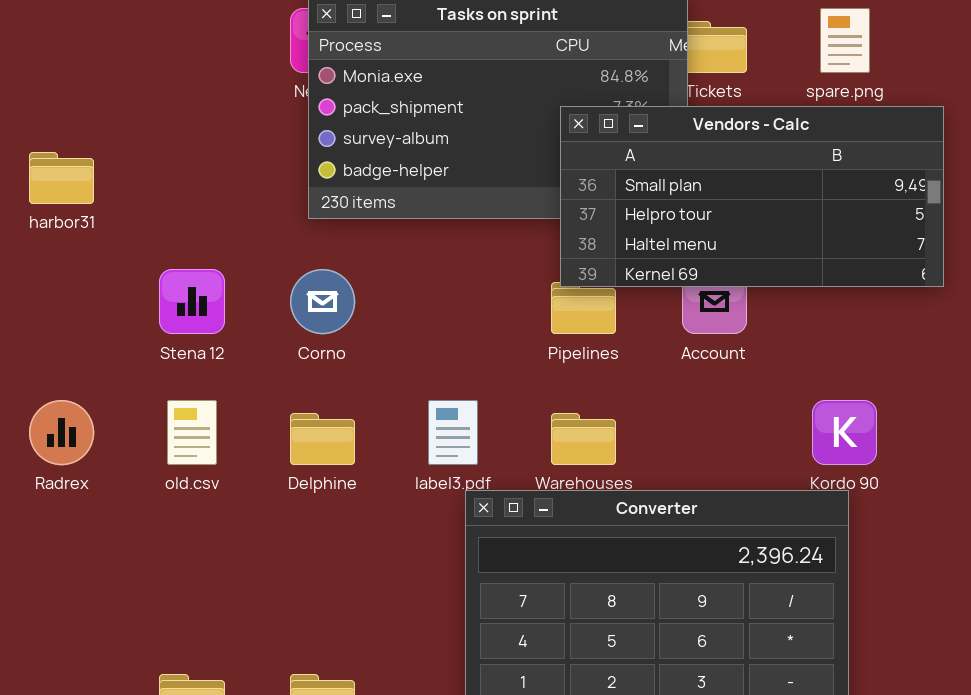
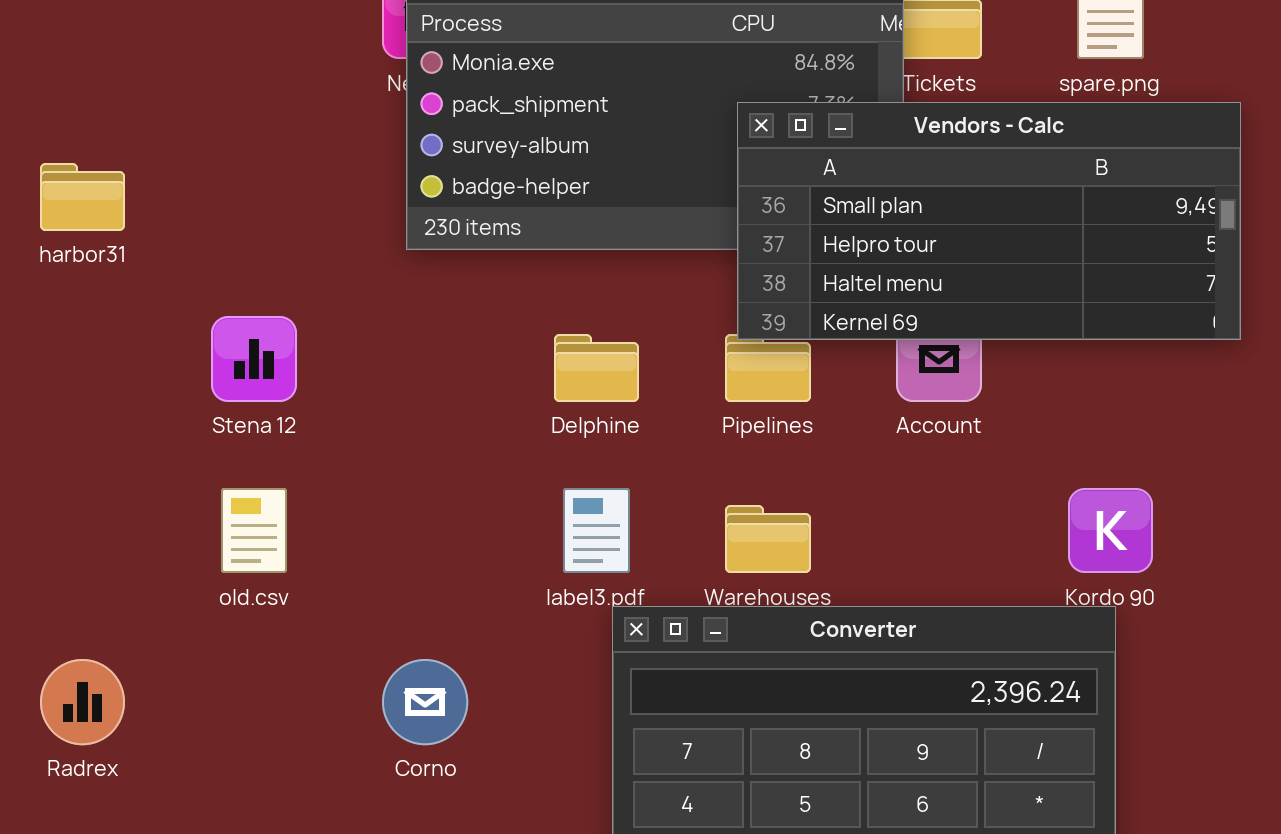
Corno: [290,269,355,334] -> [382,659,468,745], moved
Radrex: [29,400,94,465] -> [40,659,125,745], moved
Delphine: [290,413,355,465] -> [554,334,639,402], moved

